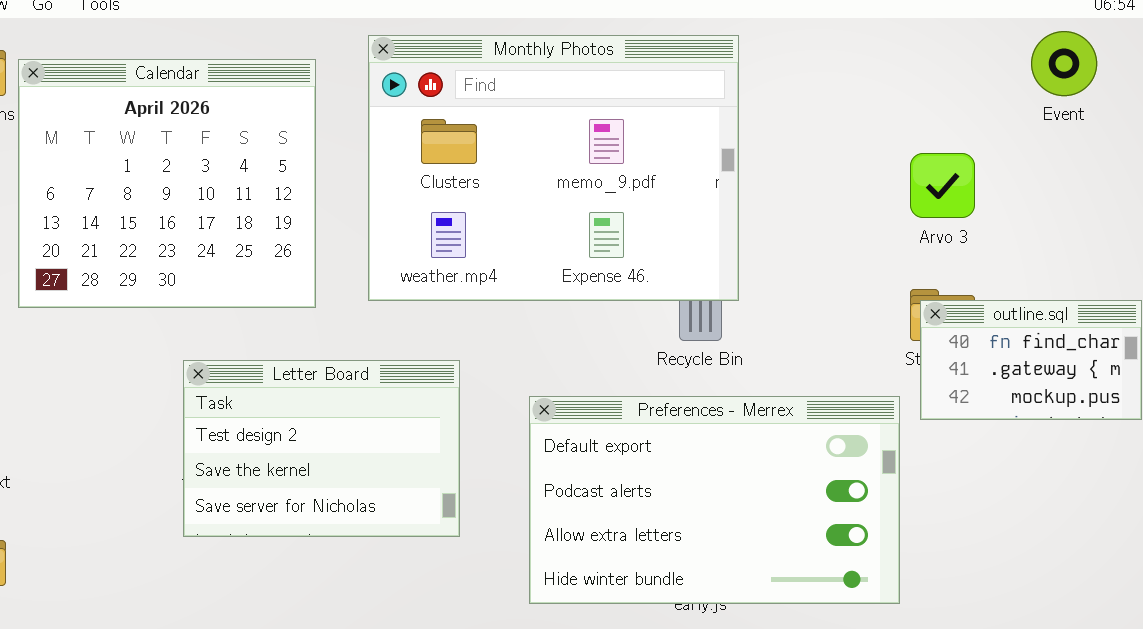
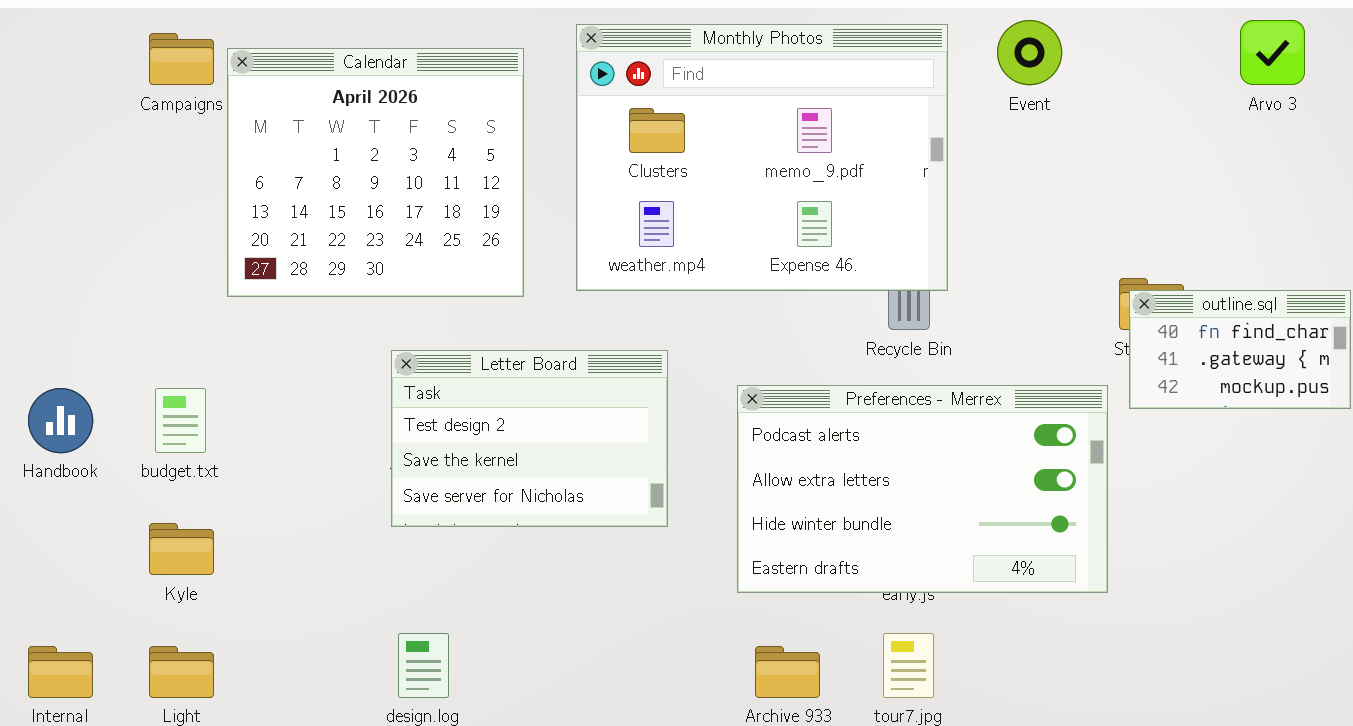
Event: [1031,31,1097,96] -> [997,20,1062,85], moved
Arvo 3: [910,153,975,218] -> [1240,20,1305,85], moved
Preferences - Merrex: [529,396,900,604] -> [737,385,1108,593], scrolled down 1 row

